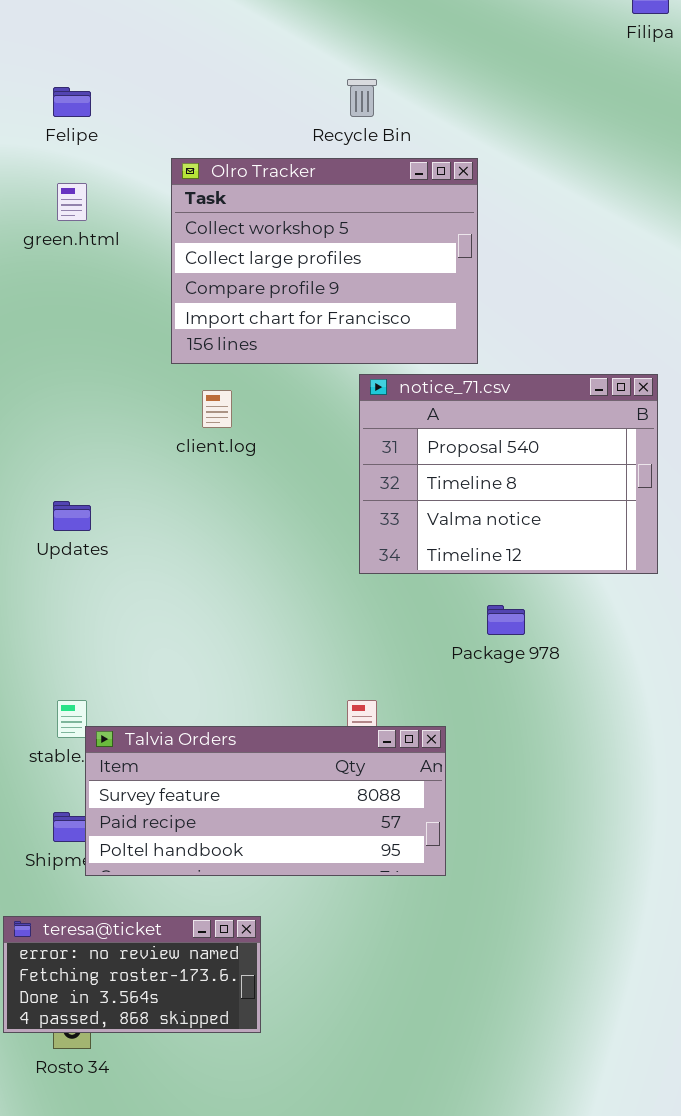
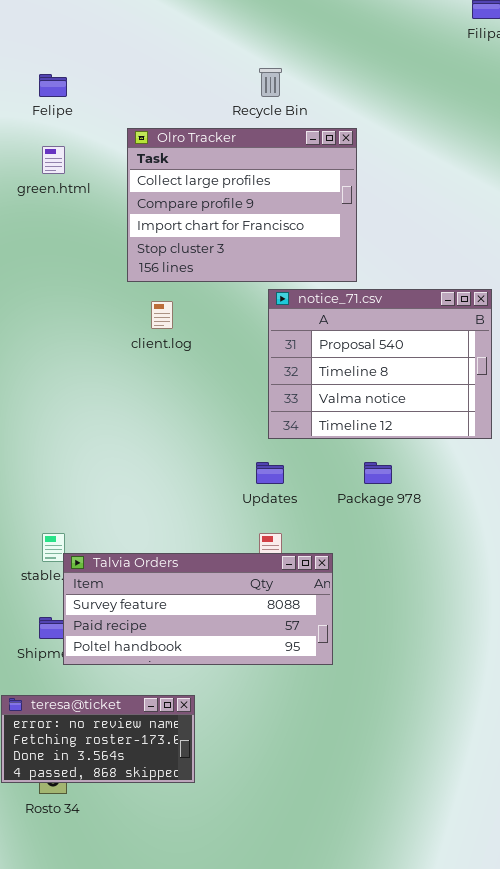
Olro Tracker: [171,158,478,364] -> [127,128,357,282], scrolled down 1 row
Updates: [53,501,91,531] -> [256,462,284,484], moved

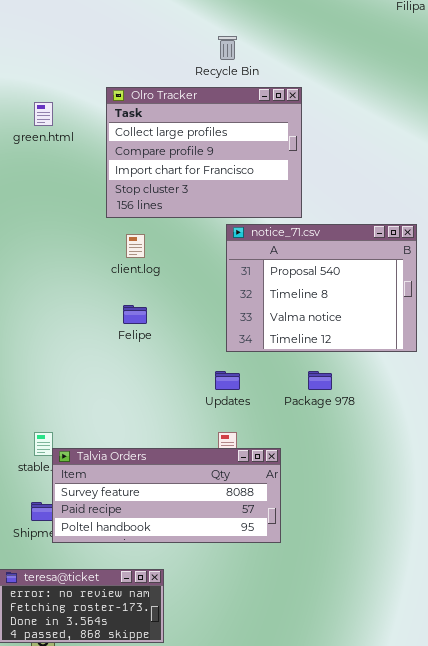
Felipe: [39,74,67,97] -> [123,305,147,324], moved

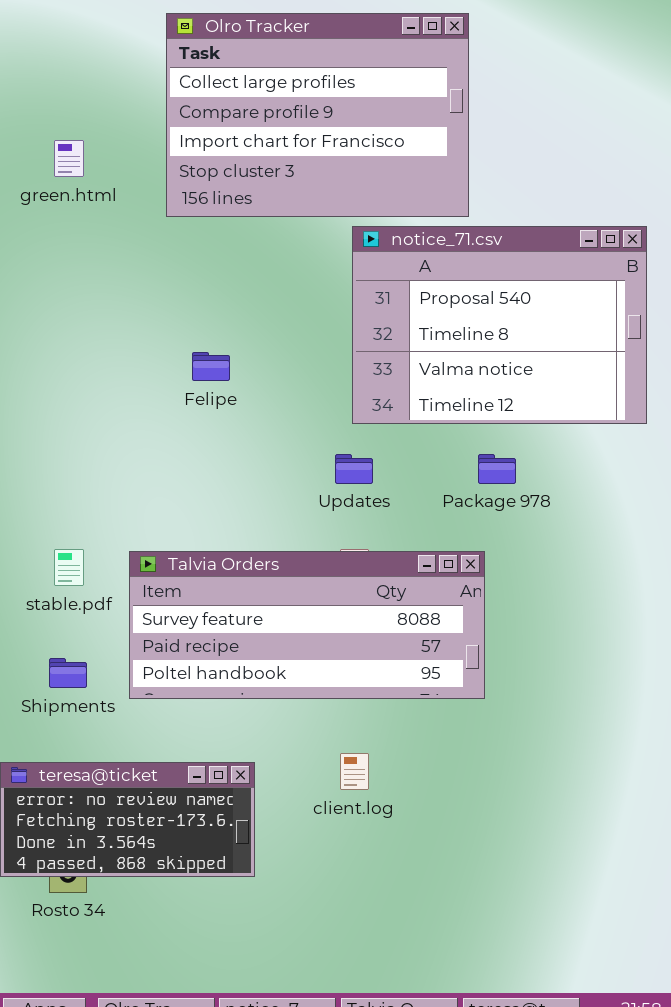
green.html: [34,102,53,126] -> [54,140,84,177], moved
client.log: [126,234,145,258] -> [340,753,369,790], moved
Talvia Orders: [52,448,281,543] -> [129,551,485,699], moved

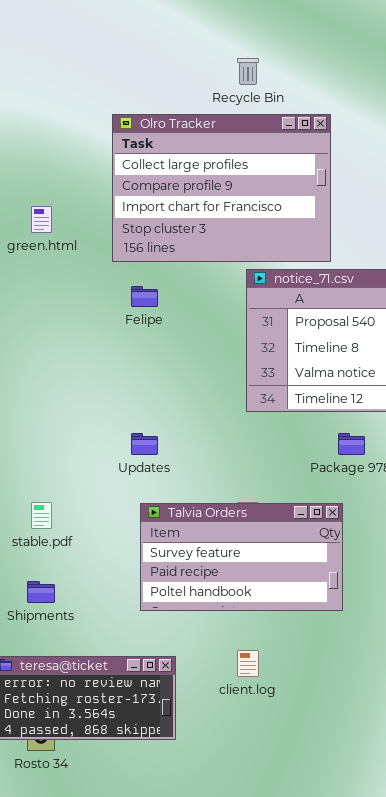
Felipe: [192,352,230,381] -> [131,286,158,307], moved
Updates: [335,454,373,484] -> [131,433,158,455], moved
Talvia Orders: [129,551,485,699] -> [140,503,343,611], resized

